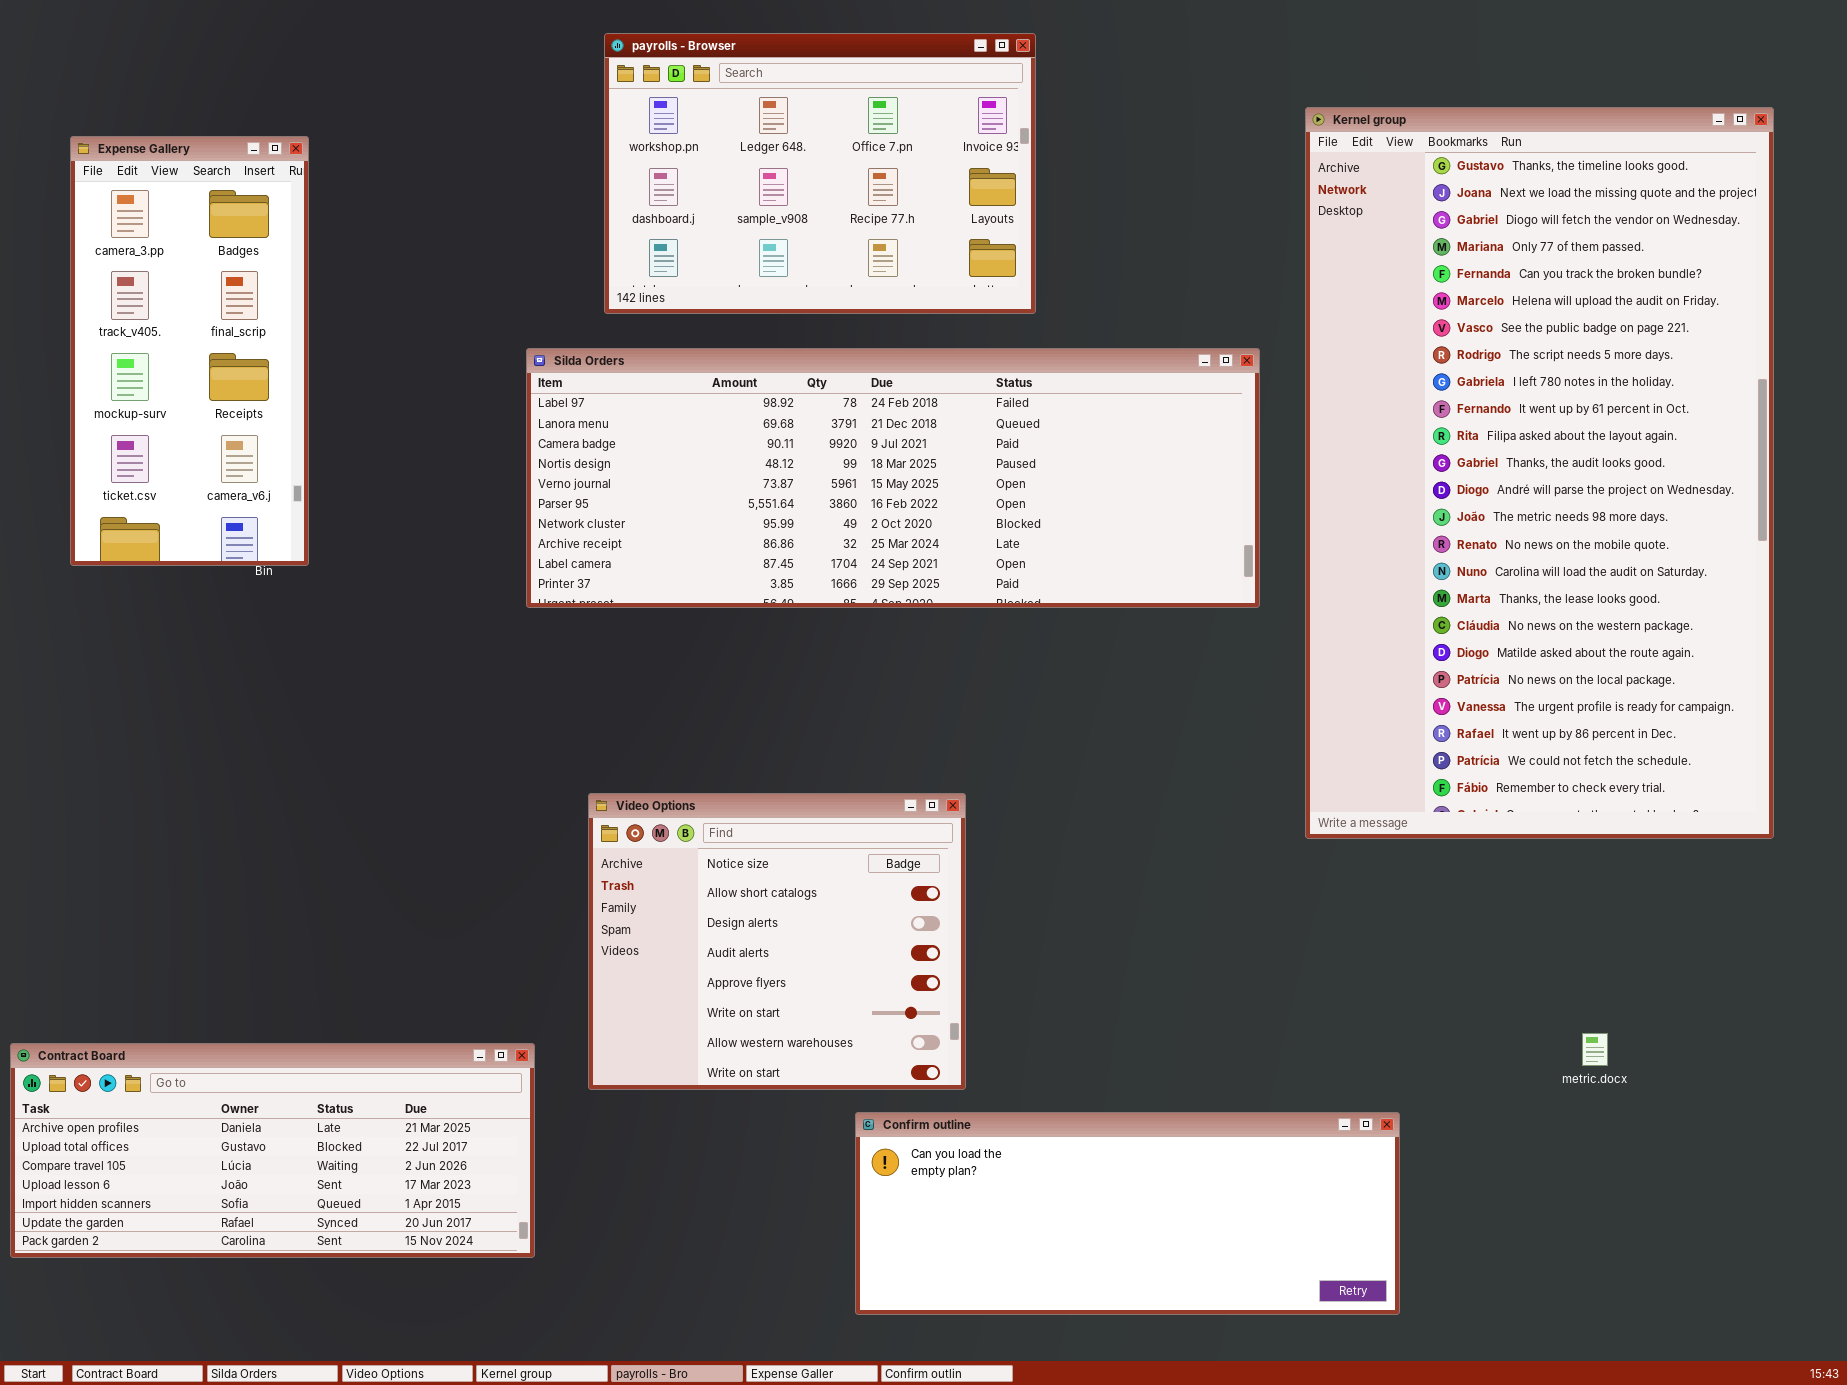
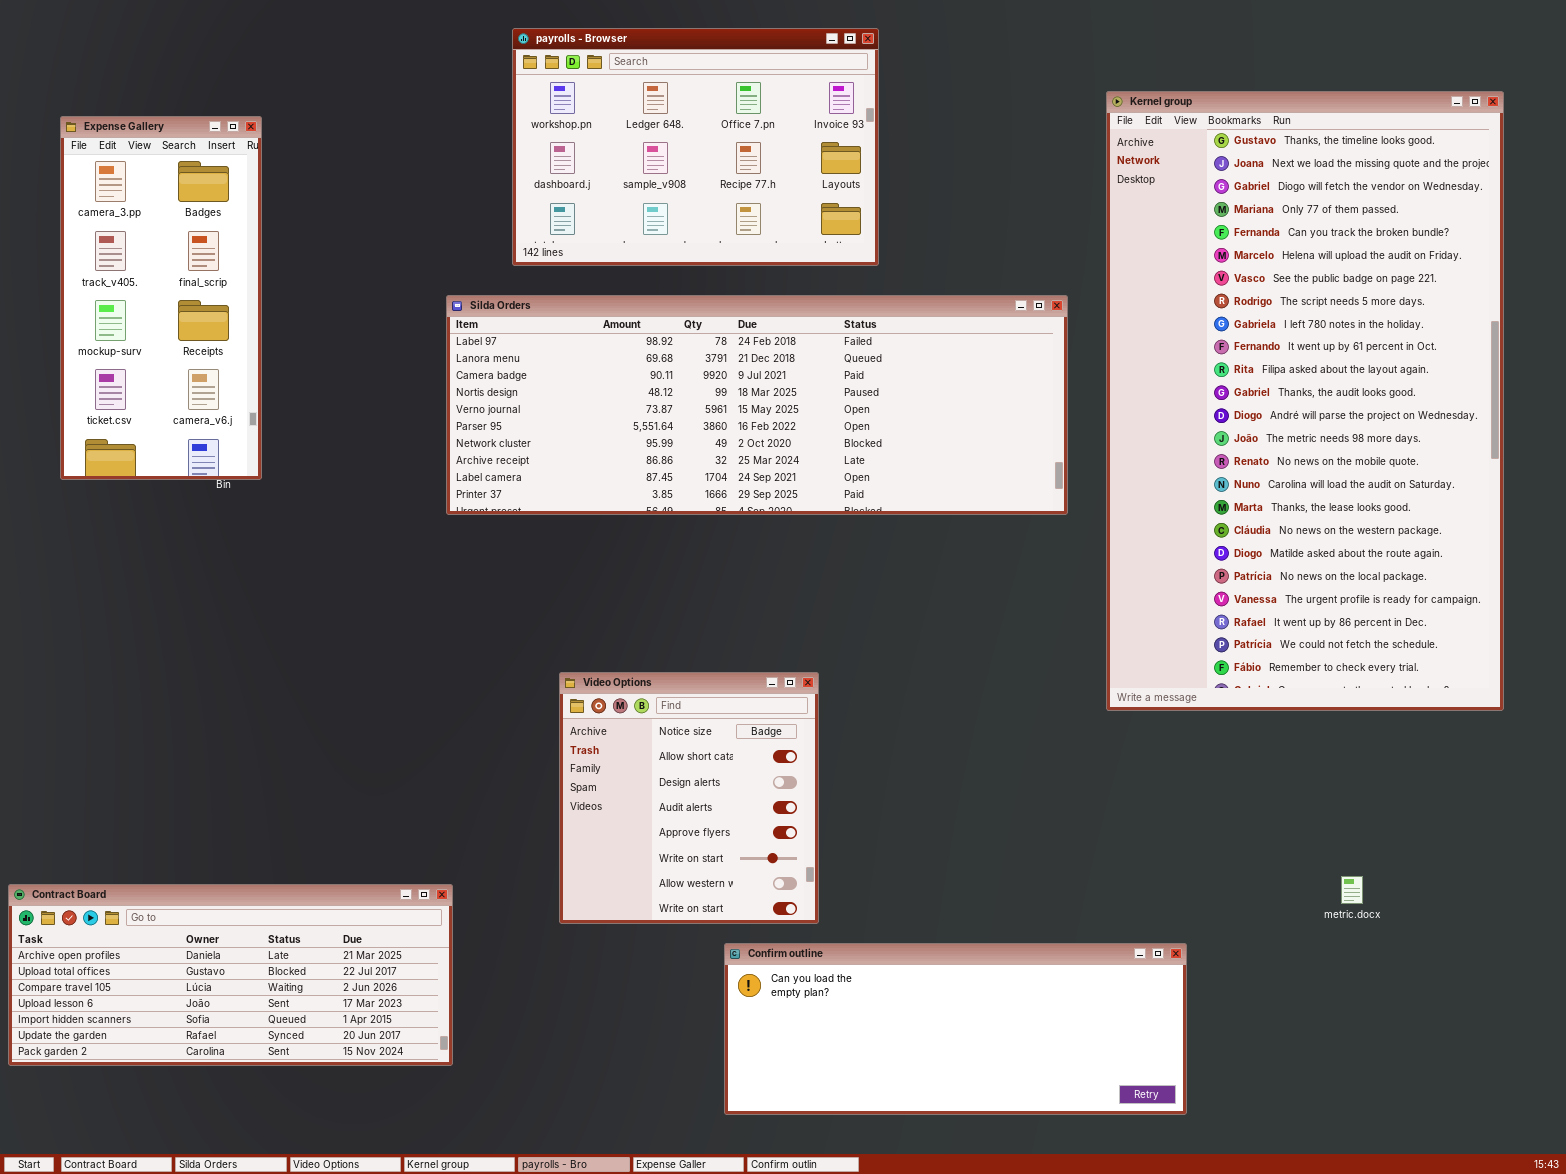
Video Options: [588,793,966,1090] -> [559,672,819,924], resized

